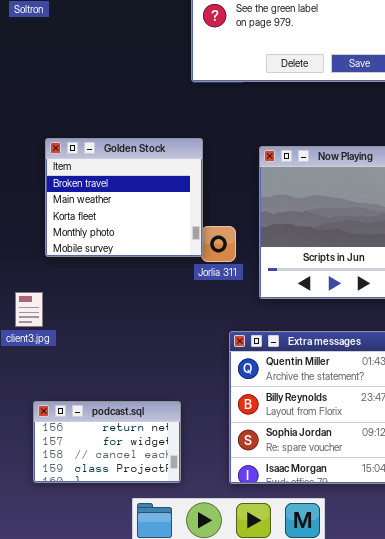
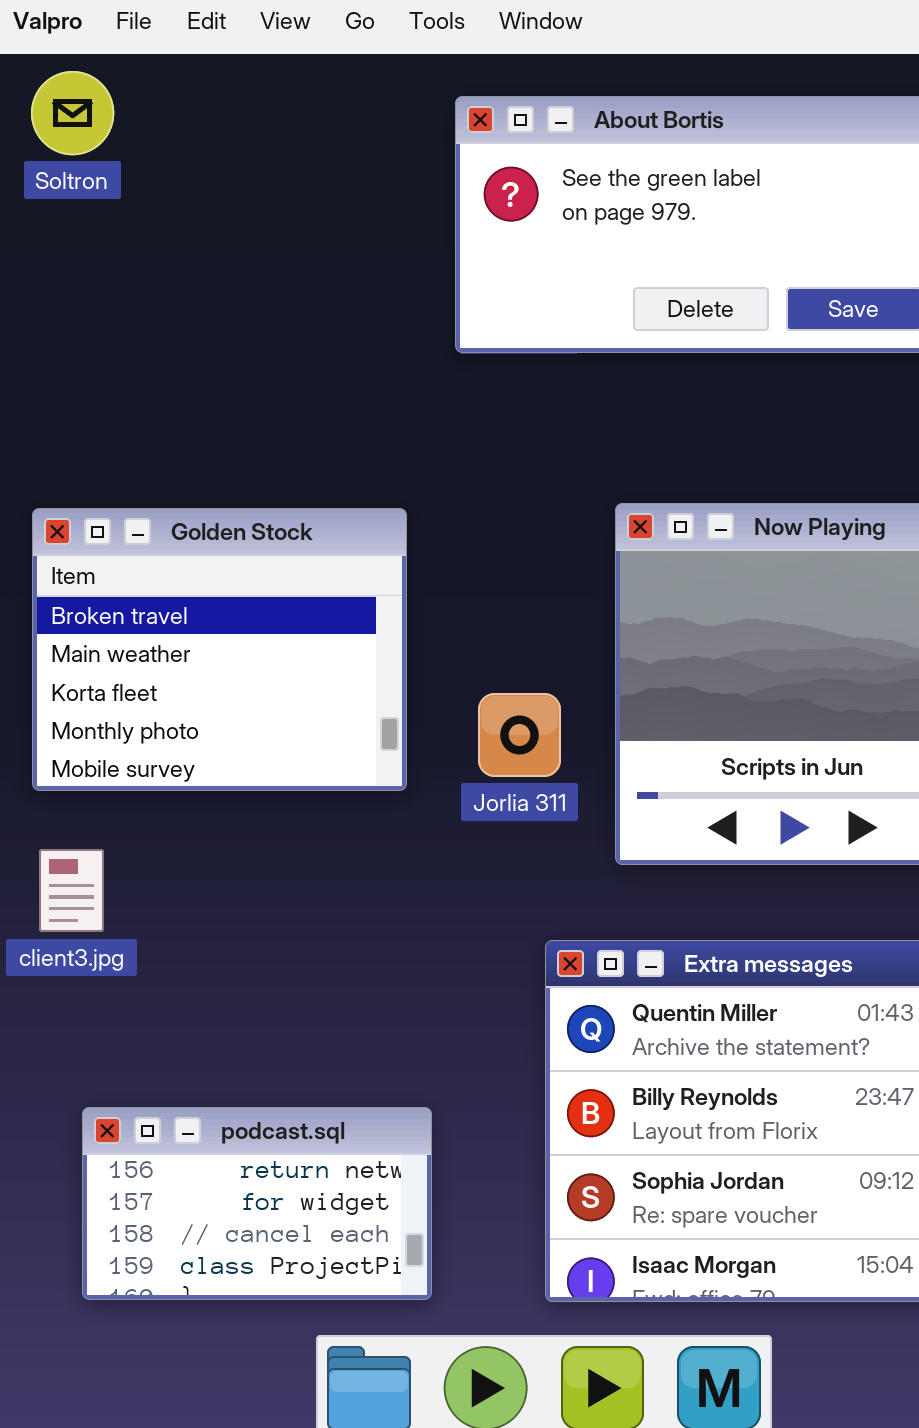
Golden Stock: [45,138,203,257] -> [32,508,407,791], moved

